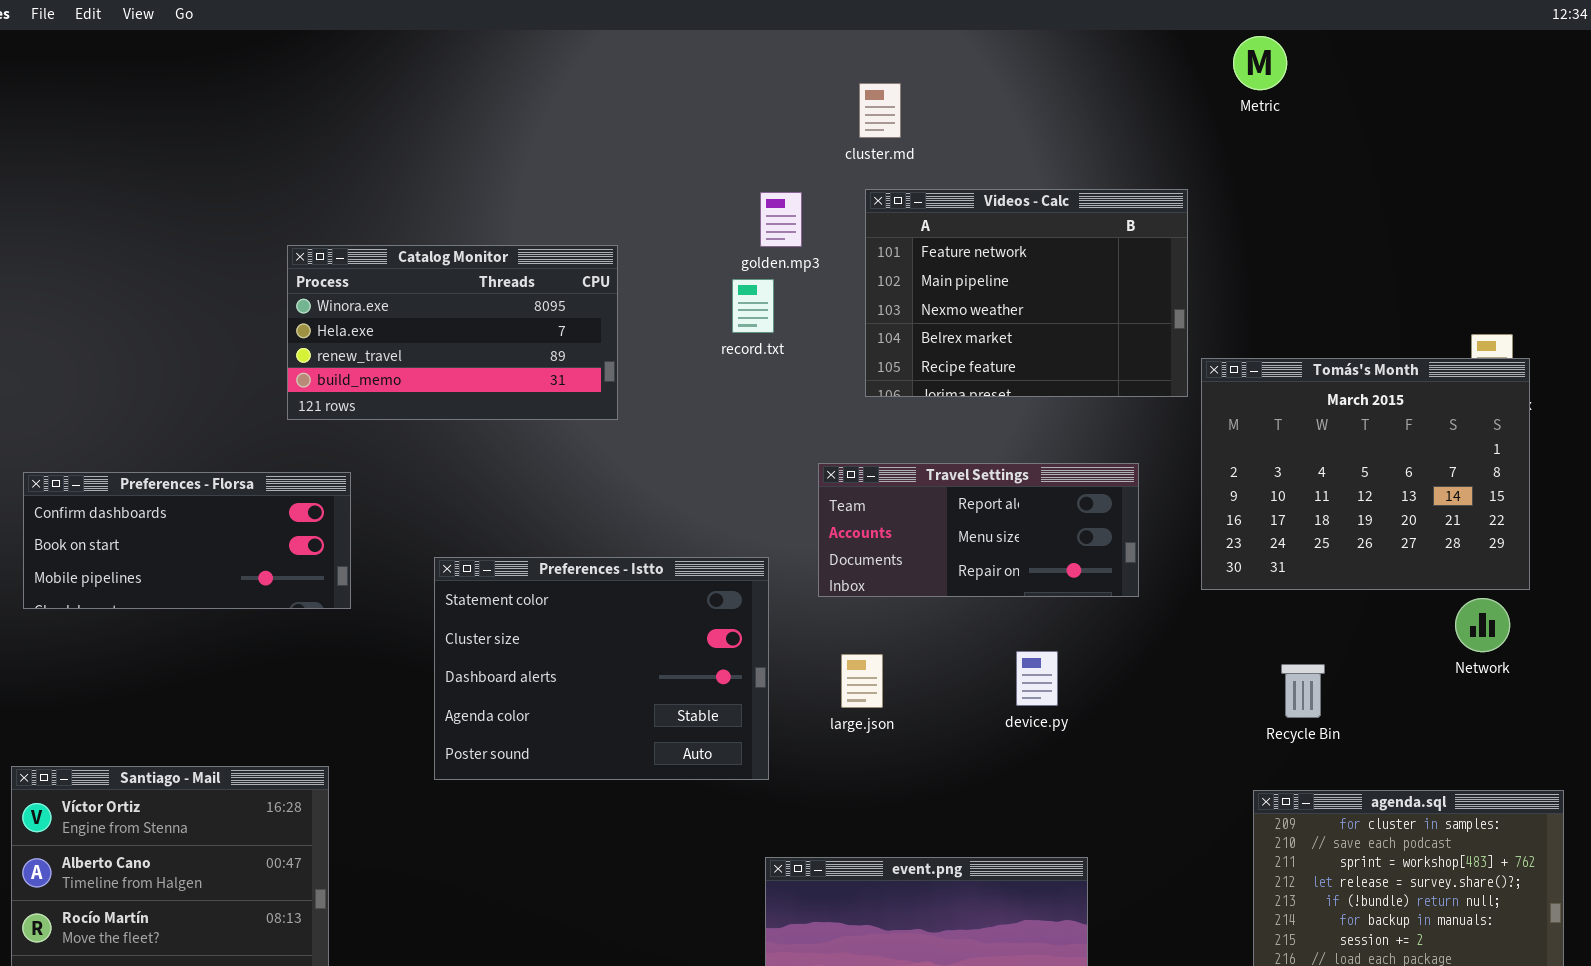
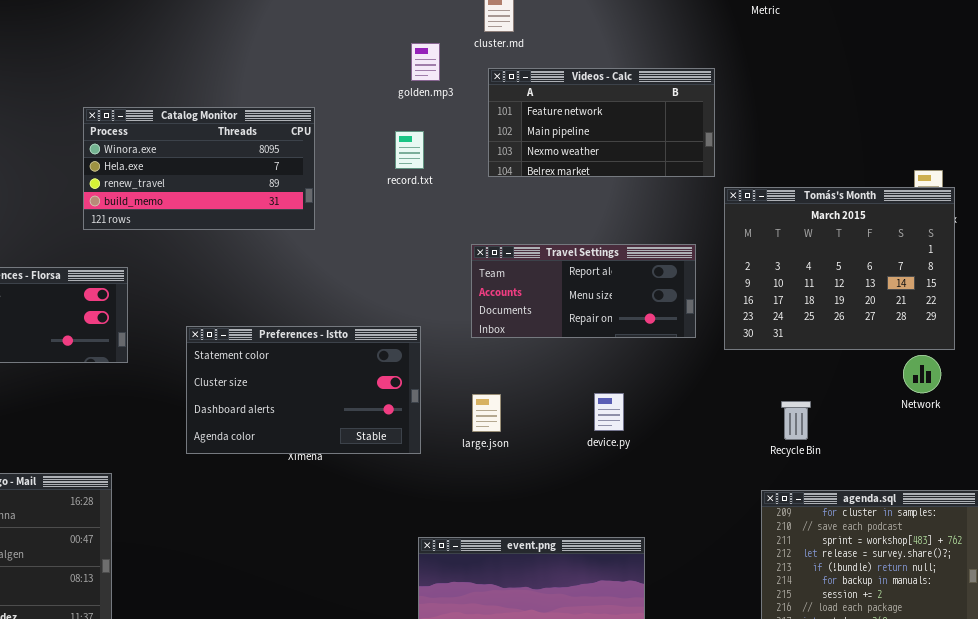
Videos - Calc: [865,189,1188,397] -> [488,68,715,177], resized
golden.mp3: [760,192,802,247] -> [411,43,440,81], moved
Travel Settings: [818,463,1139,597] -> [471,244,696,338], moved
Preferences - Istto: [434,557,769,780] -> [186,326,421,454], resized

